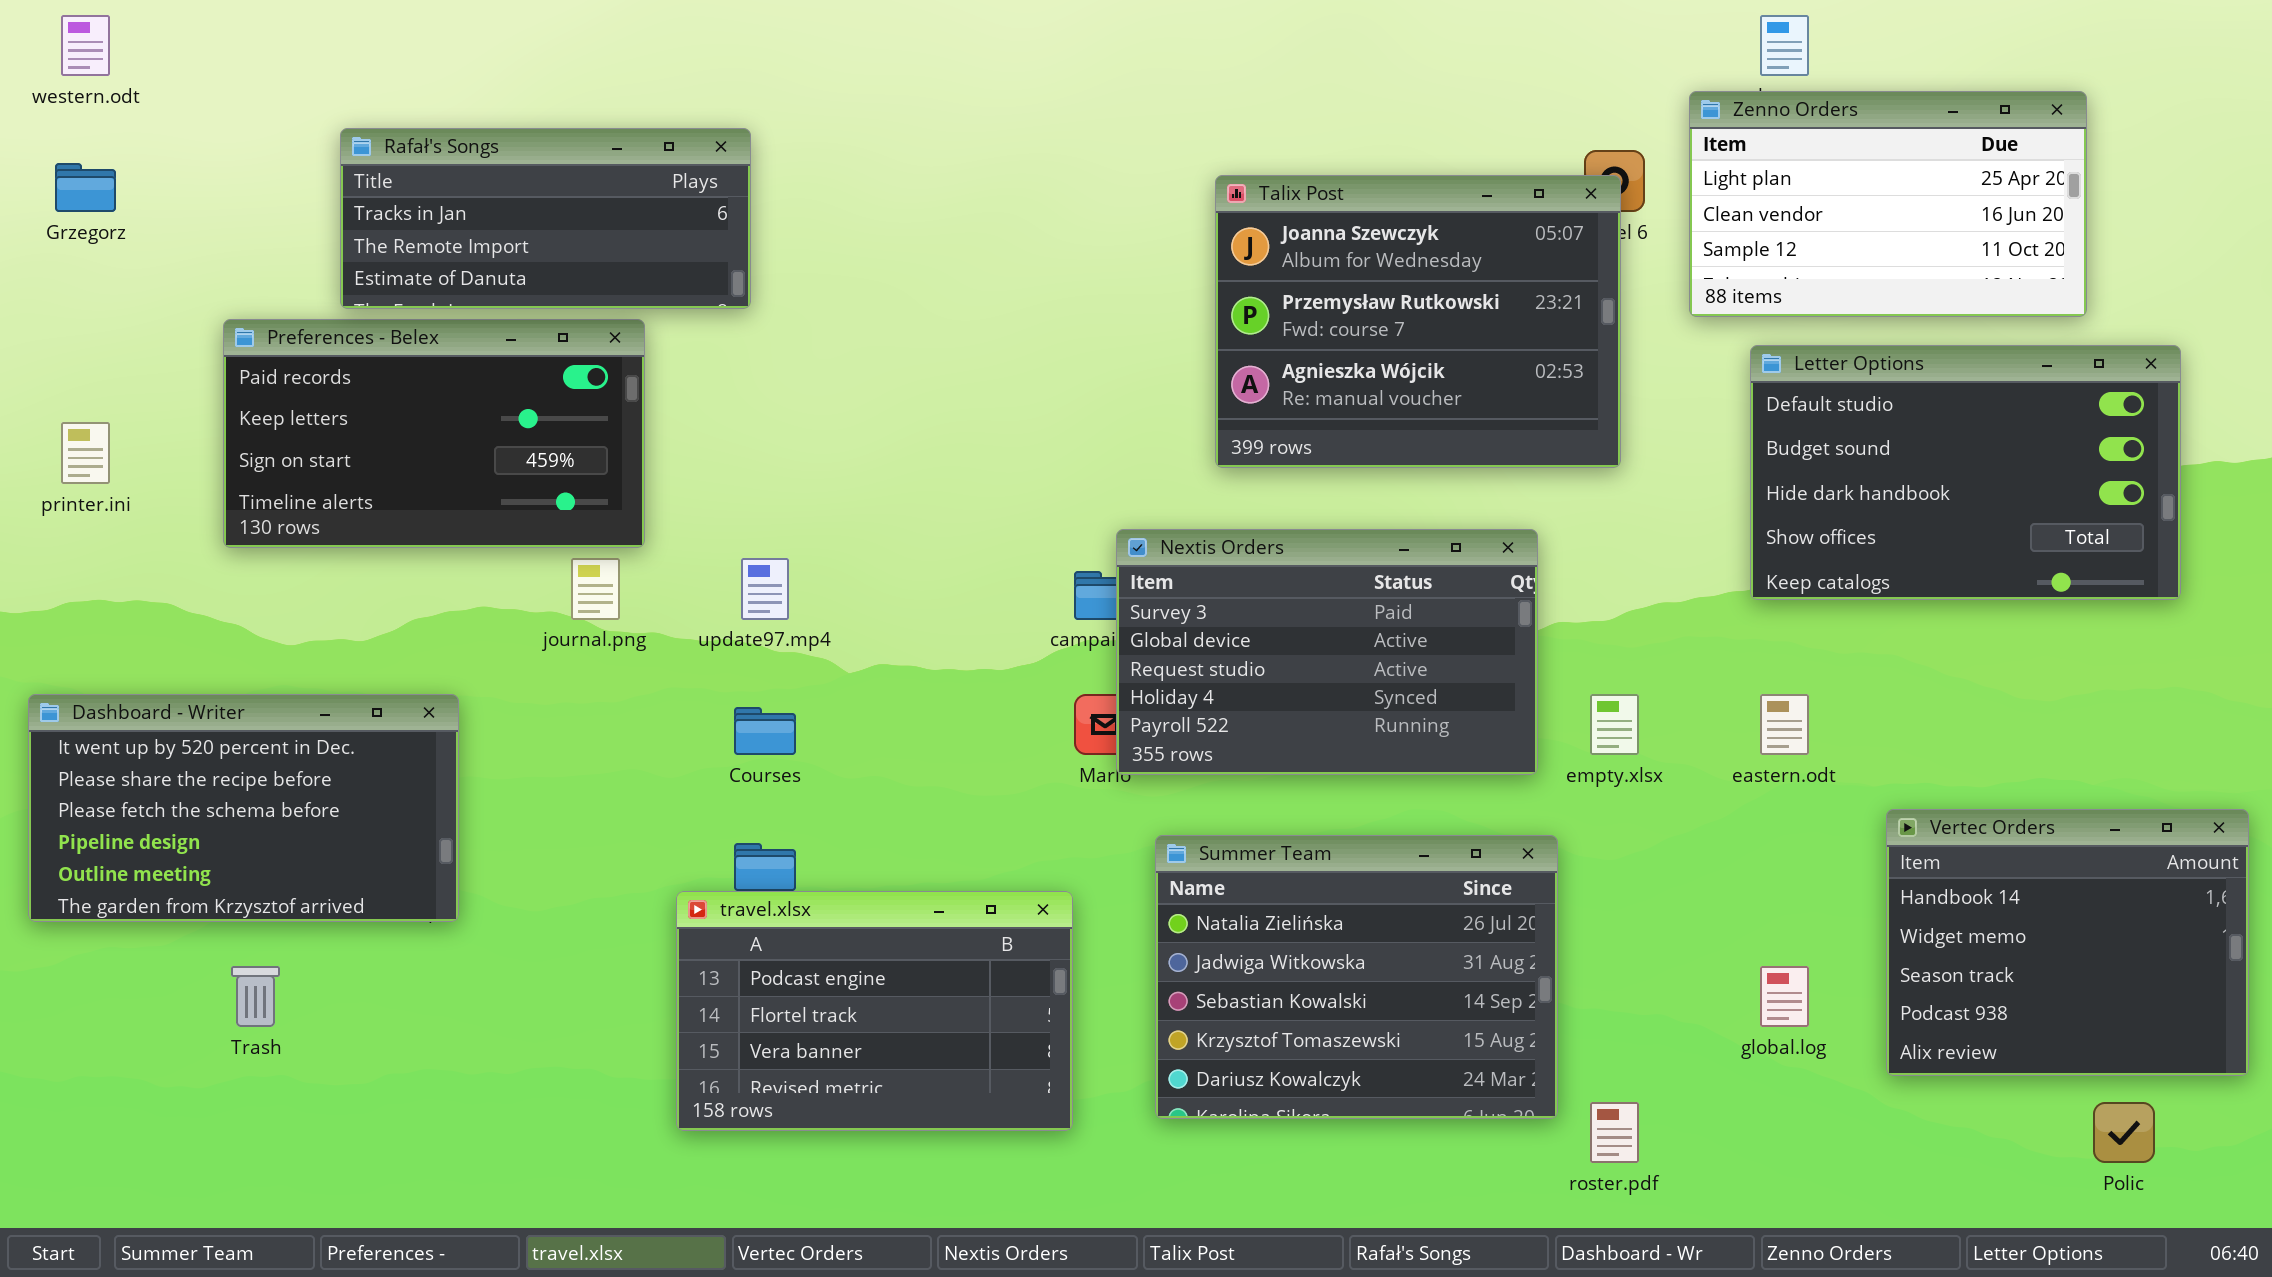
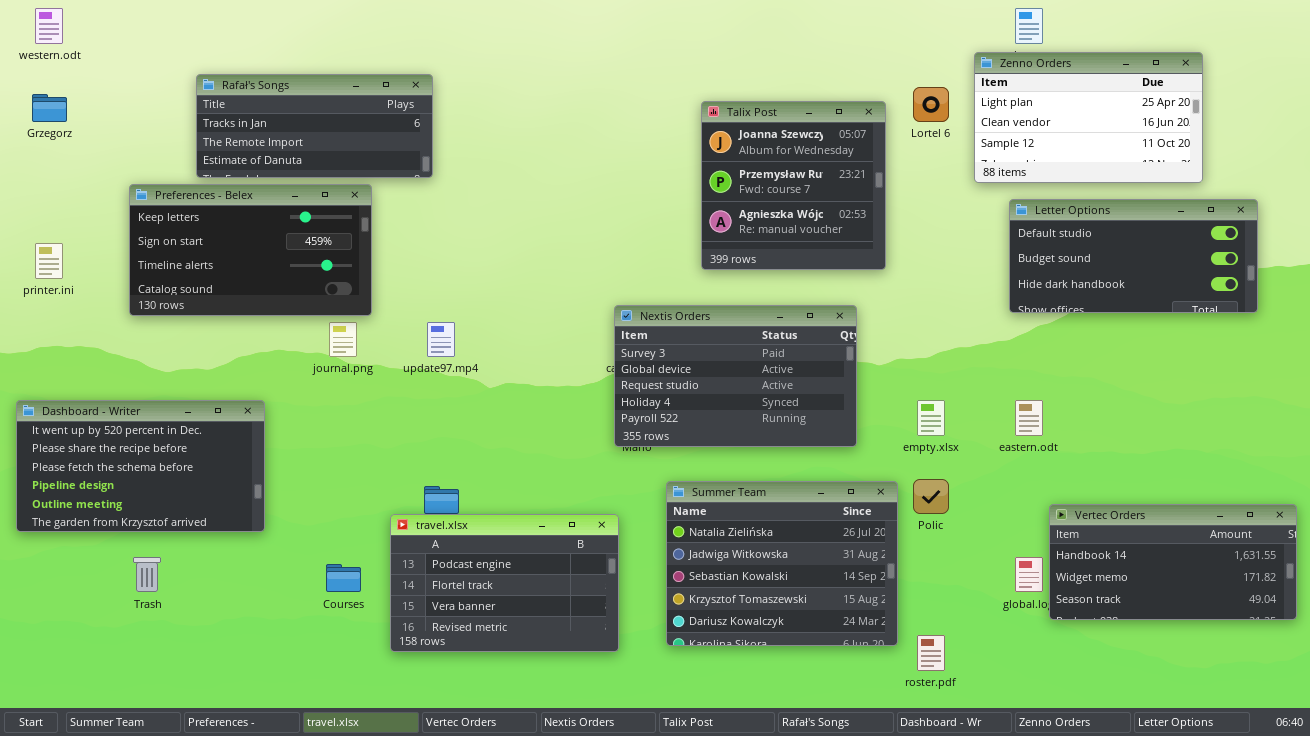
Talix Post: [1215,175,1621,468] -> [701,101,886,270], resized
Preferences - Belex: [223,319,645,548] -> [129,184,372,316], scrolled down 1 row
Letter Options: [1750,345,2181,600] -> [1009,199,1258,313], resized
Nextis Orders: [1116,529,1538,775] -> [614,305,857,447], moved
Courses: [734,707,796,755] -> [326,564,361,592], moved
Vertec Orders: [1886,809,2249,1076] -> [1049,504,1297,620], resized
Polic: [2093,1102,2155,1163] -> [913,479,949,514], moved

